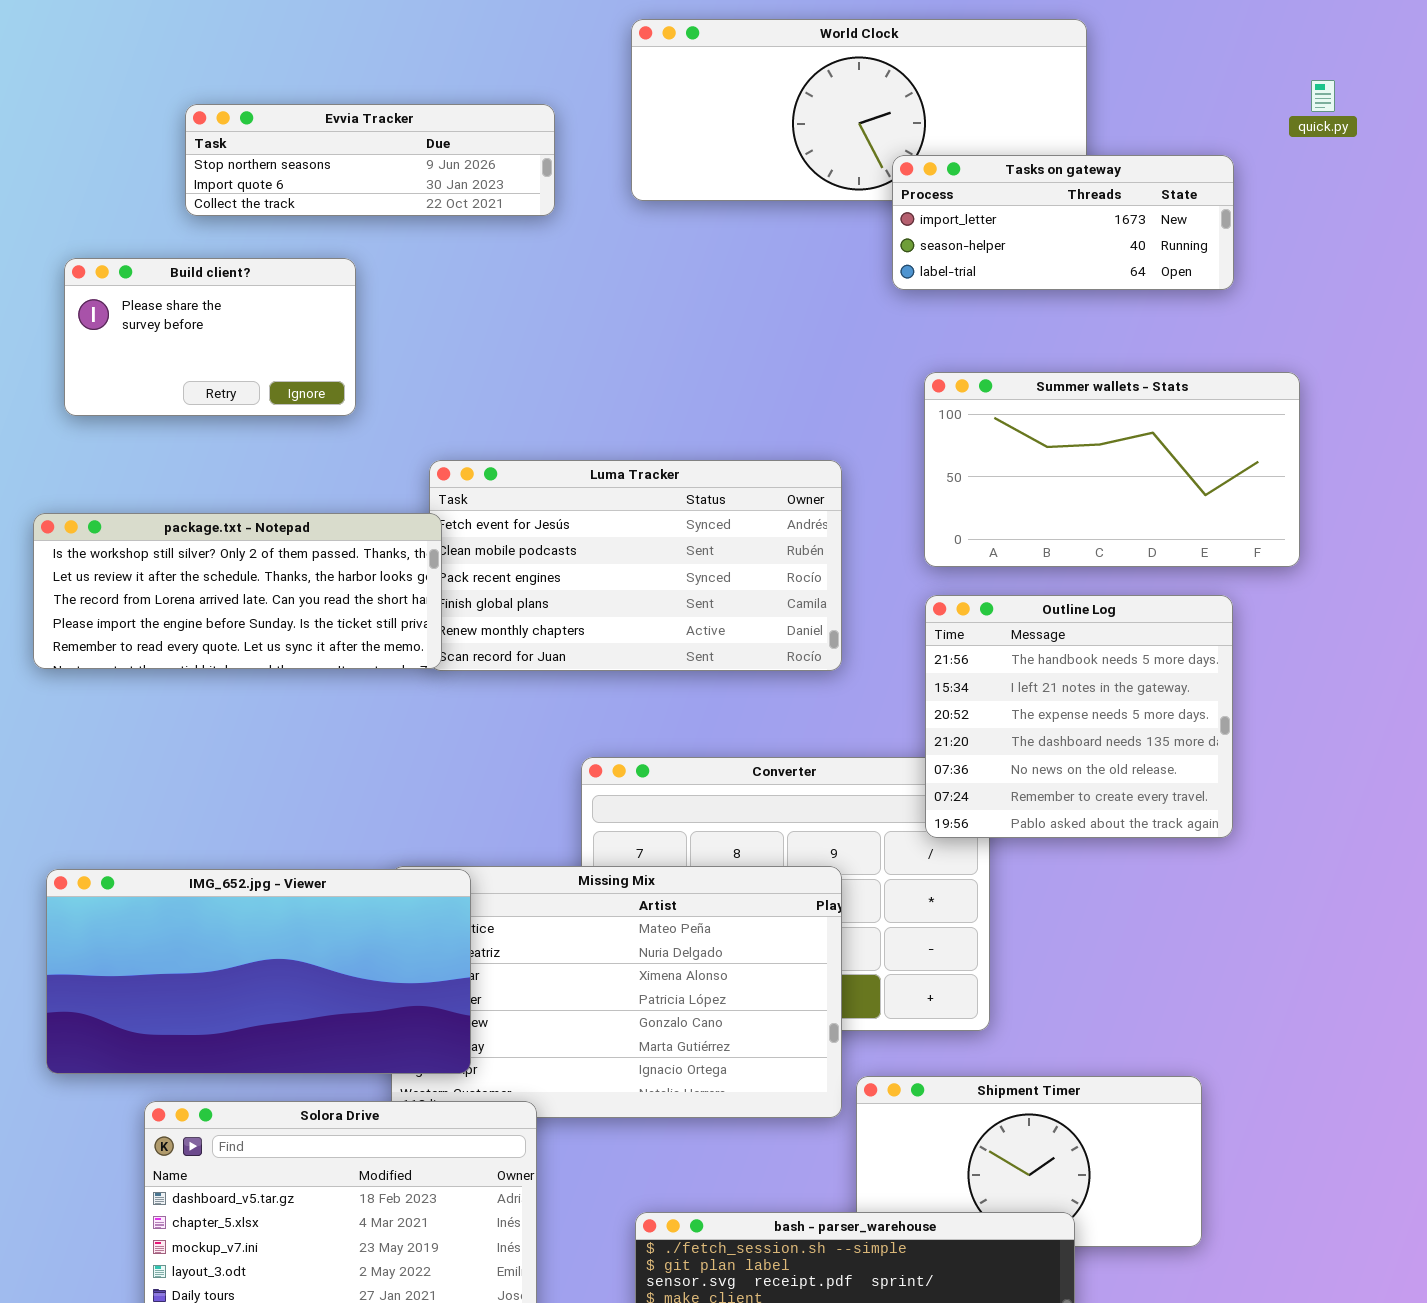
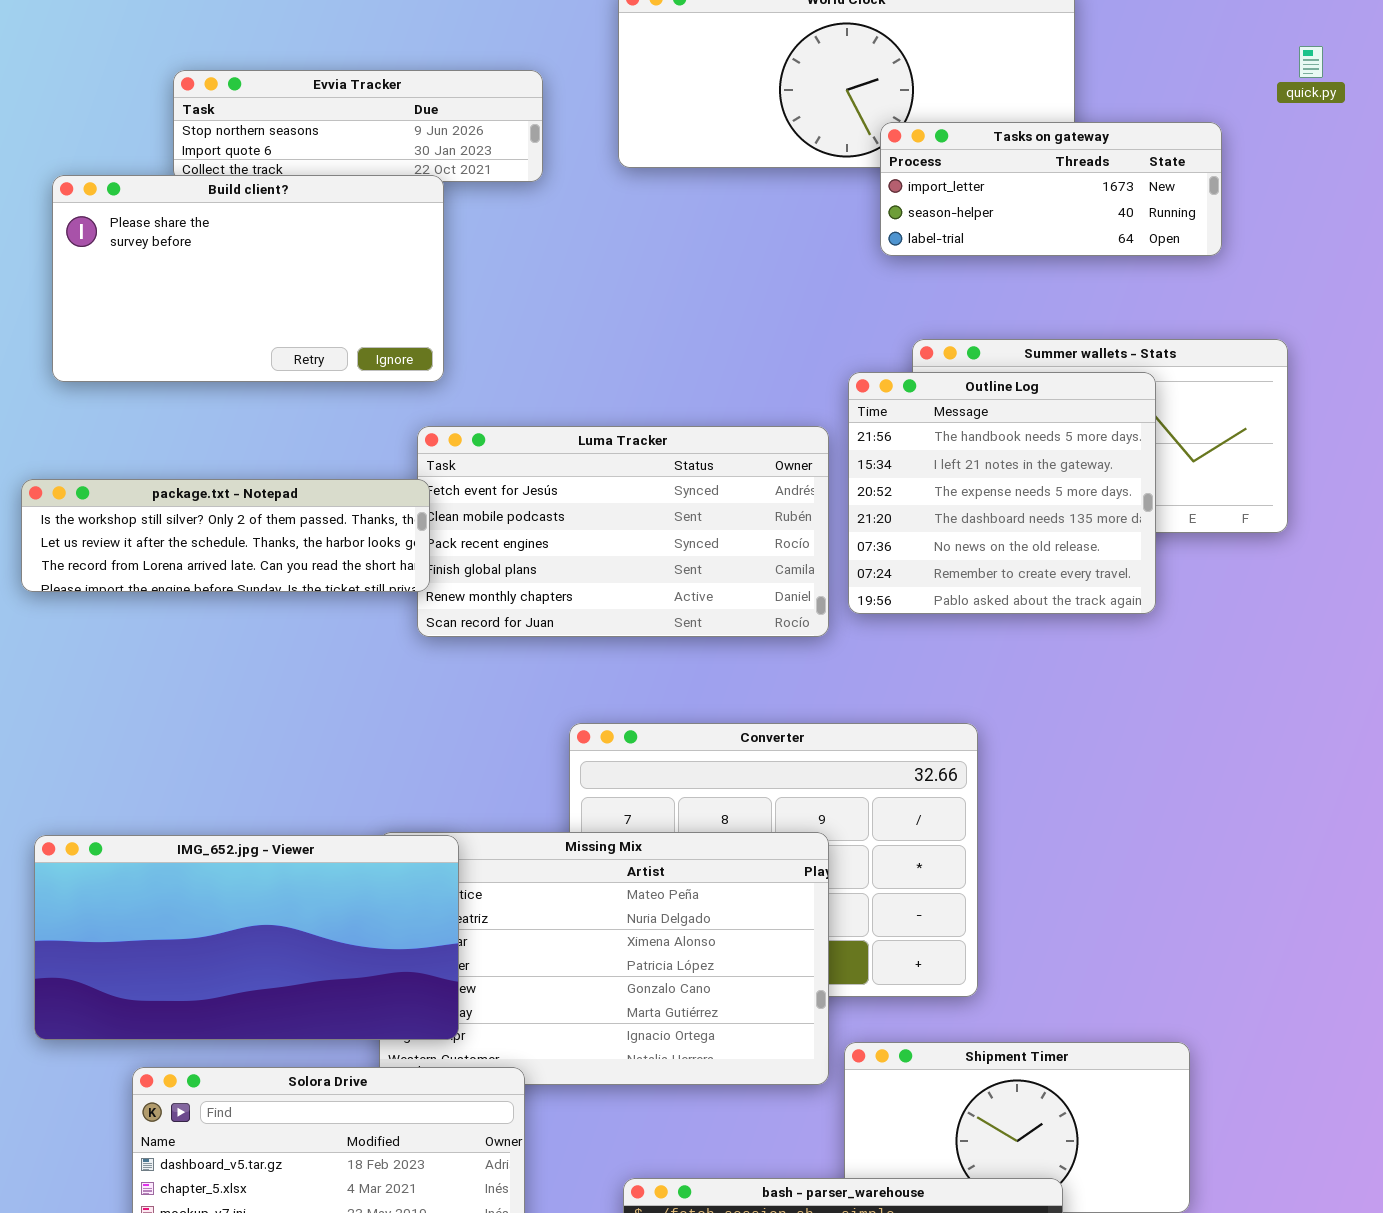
Build client?: [64,258,356,416] -> [52,175,444,382], resized
package.txt - Notepad: [33,513,442,669] -> [21,479,430,592], resized
Outline Log: [925,595,1233,838] -> [848,372,1156,614], moved

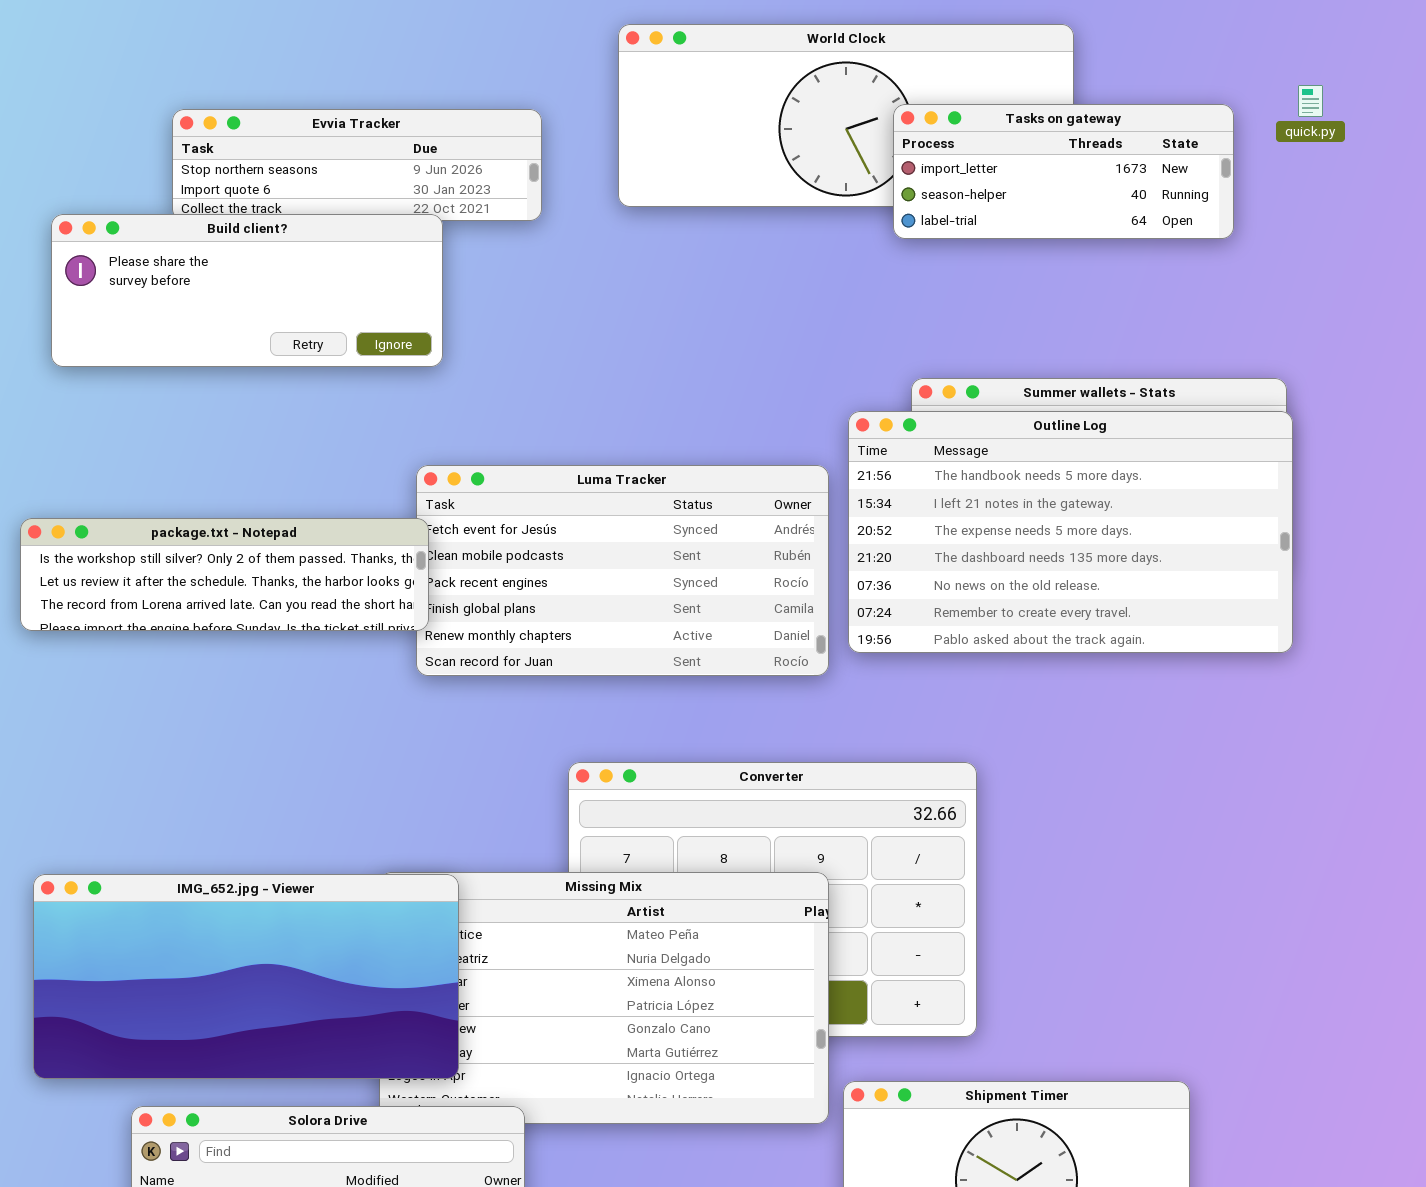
Tasks on gateway: [880,122,1222,256] -> [893,104,1234,239], moved
Build client?: [52,175,444,382] -> [51,214,443,367], resized
Outline Log: [848,372,1156,614] -> [848,411,1293,653], resized

